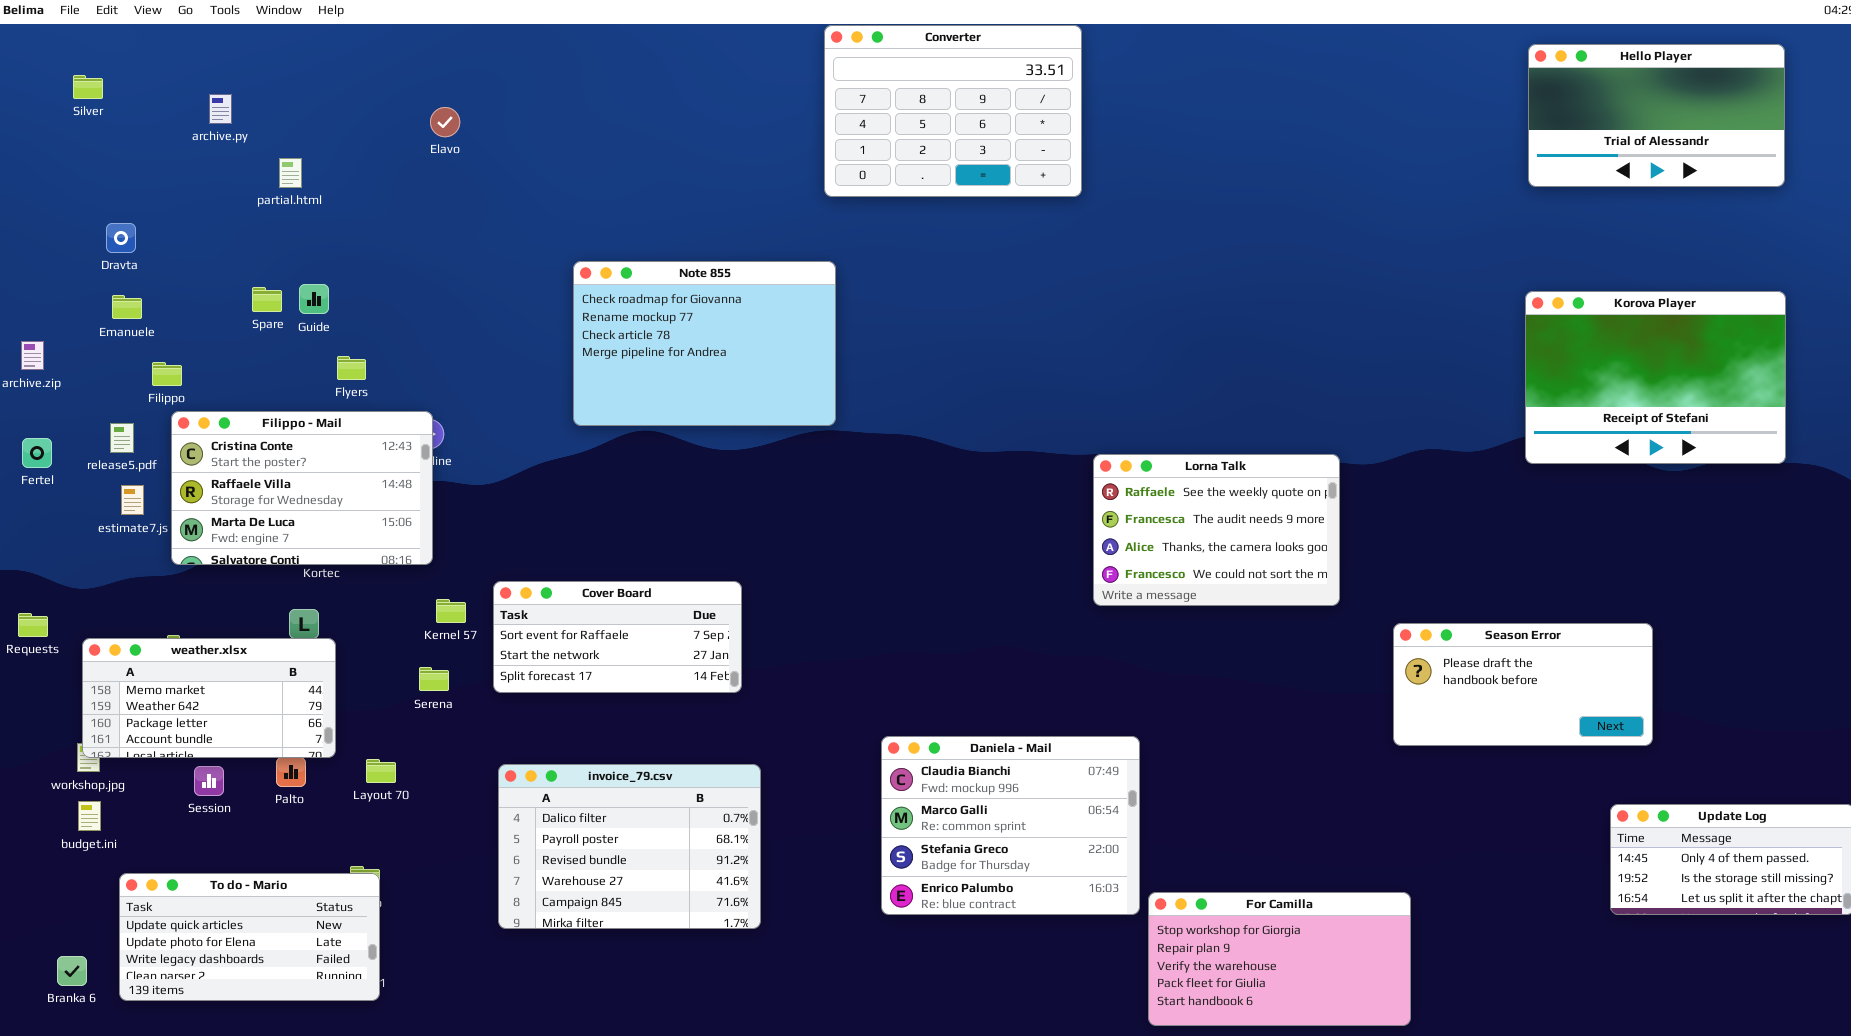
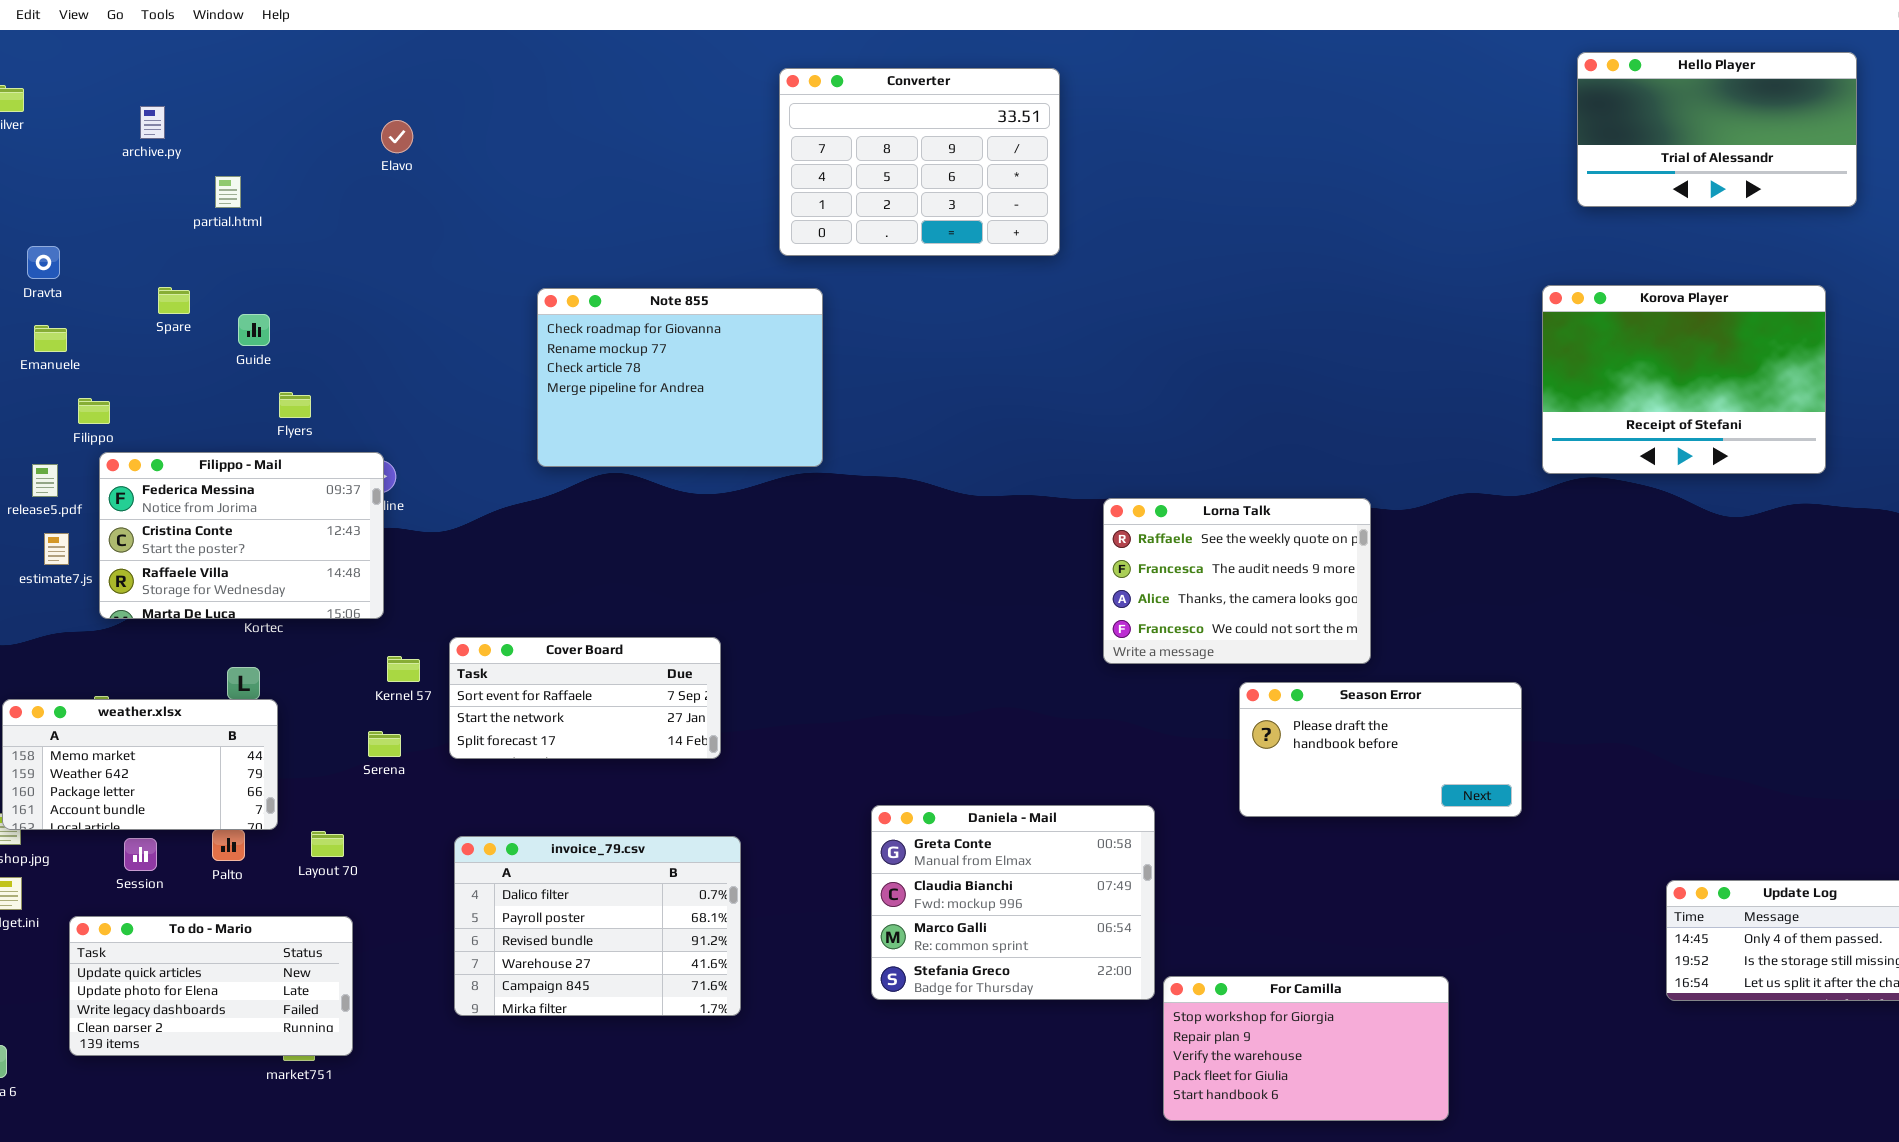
Converter: [824,25,1082,197] -> [779,68,1060,256], moved
Spare: [252,287,282,312] -> [158,287,190,314], moved
Korova Player: [1525,291,1786,464] -> [1542,285,1826,474], moved
Filippo - Mail: [171,411,433,565] -> [99,452,384,619], scrolled up 1 row
Season Error: [1393,623,1653,746] -> [1239,682,1522,817], moved
Daniela - Mail: [881,736,1140,915] -> [871,805,1155,1000], scrolled up 1 row
To do - Mario: [119,873,380,1001] -> [69,916,353,1056], moved

